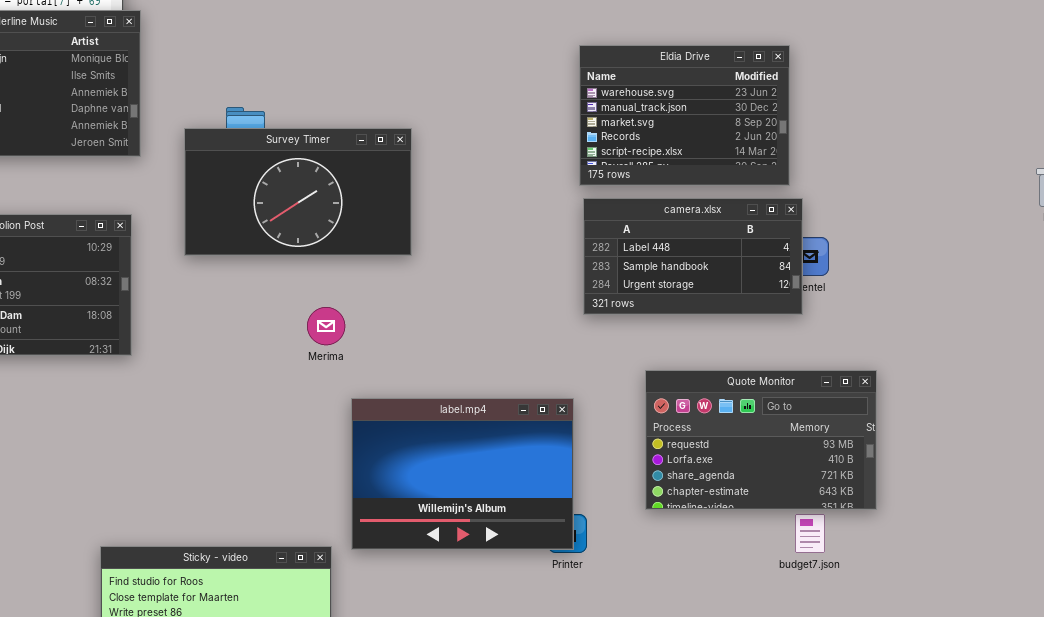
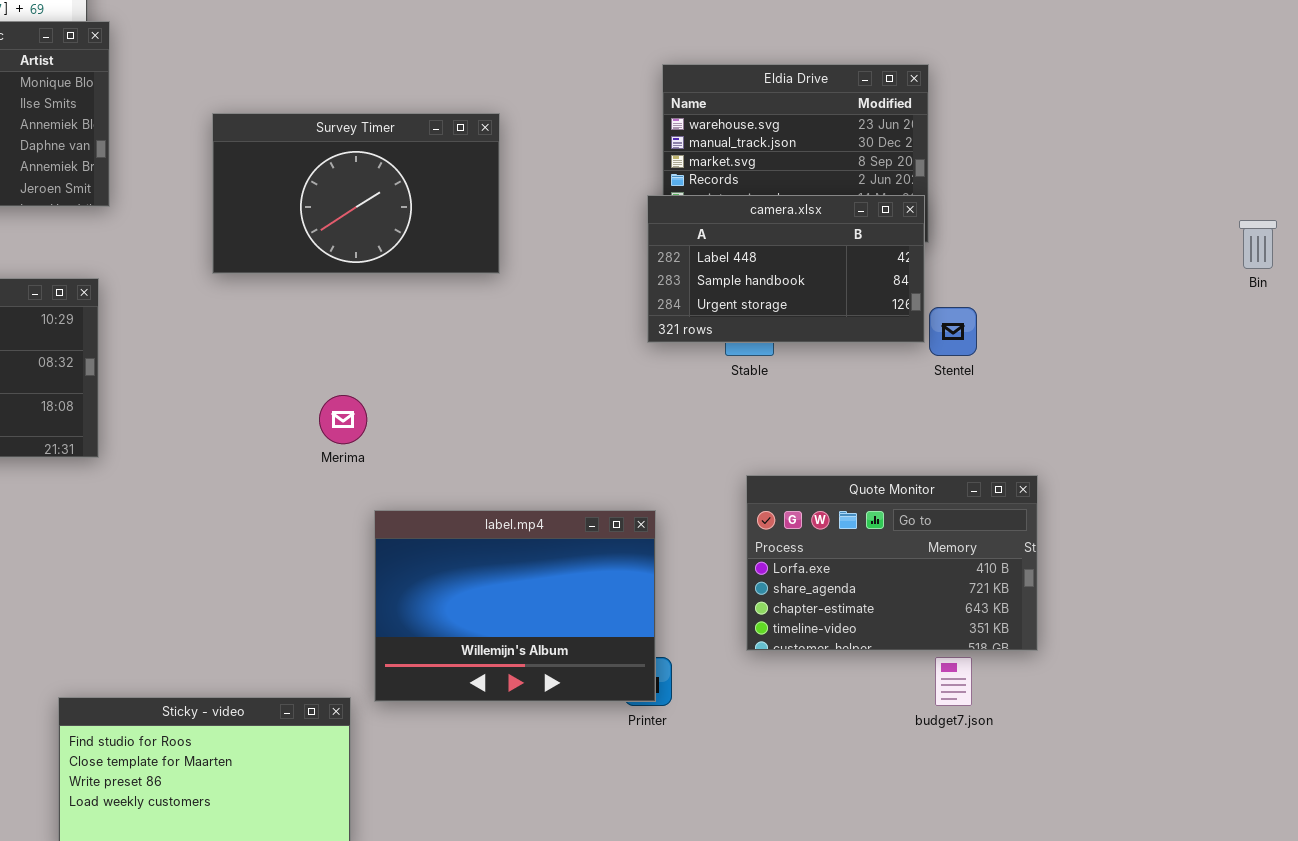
Survey Timer: [184,128,412,256] -> [212,113,500,274], moved
camera.xlsx: [583,198,803,315] -> [647,195,925,343], moved
Quote Monitor: [645,370,877,510] -> [746,475,1038,651], scrolled down 1 row

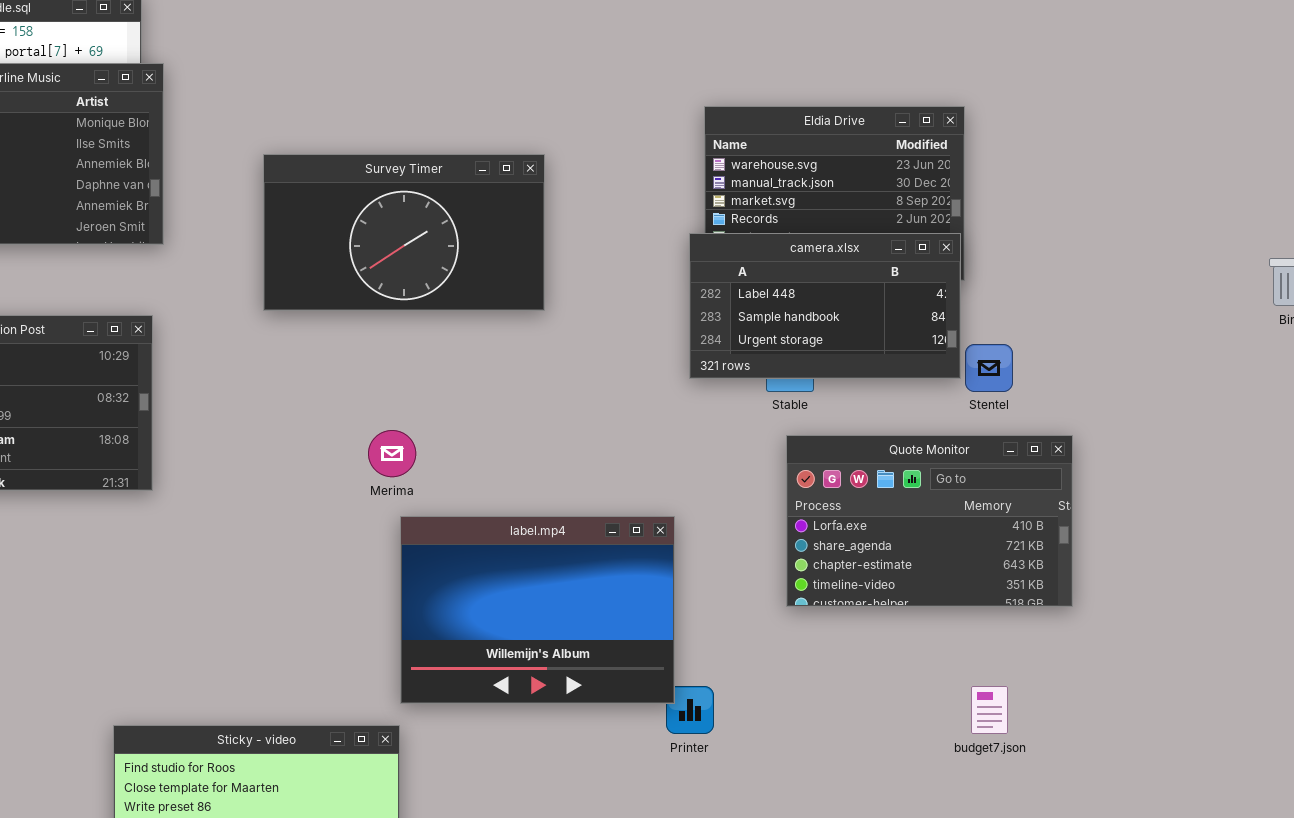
Quote Monitor: [746,475,1038,651] -> [786,435,1073,607], moved
label.mp4: [374,510,656,702] -> [400,516,675,704], moved

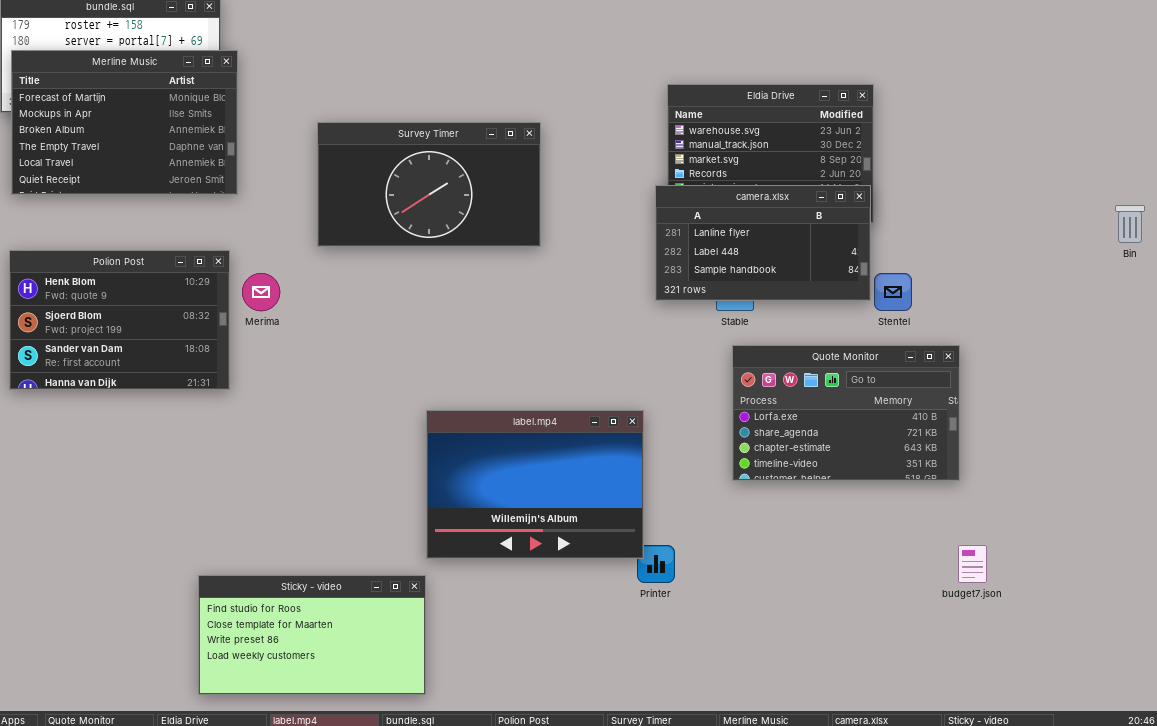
camera.xlsx: [689,233,961,379] -> [655,185,871,301], scrolled up 1 row
Merima: [368,430,416,477] -> [242,273,280,311], moved
budget7.json: [971,686,1008,734] -> [958,545,987,583], moved

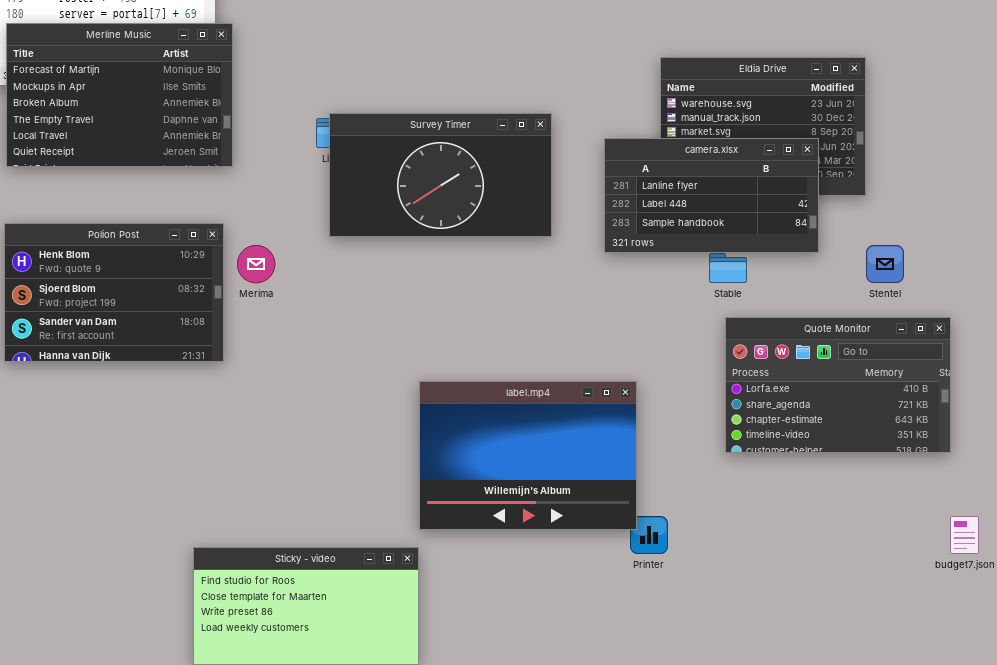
Survey Timer: [317,122,541,247] -> [329,113,552,237], moved
camera.xlsx: [655,185,871,301] -> [604,138,819,253], moved

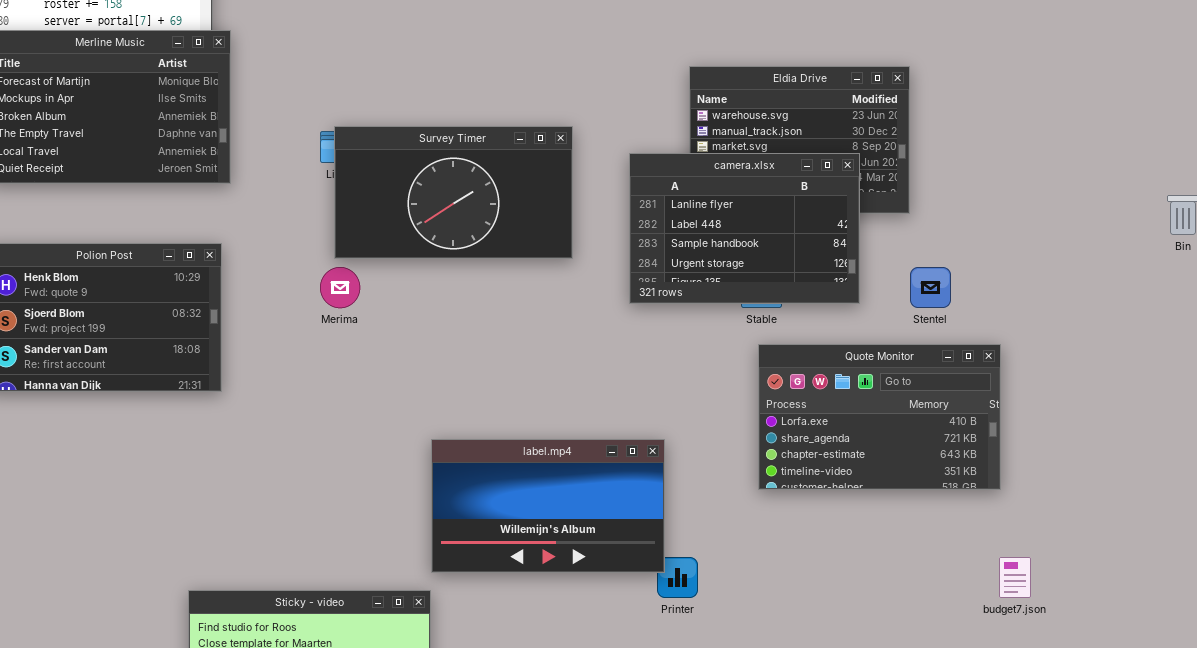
camera.xlsx: [604,138,819,253] -> [629,153,860,304], resized
Merima: [237,245,275,283] -> [320,267,360,308], moved
label.mp4: [419,381,637,530] -> [431,439,665,573], resized

